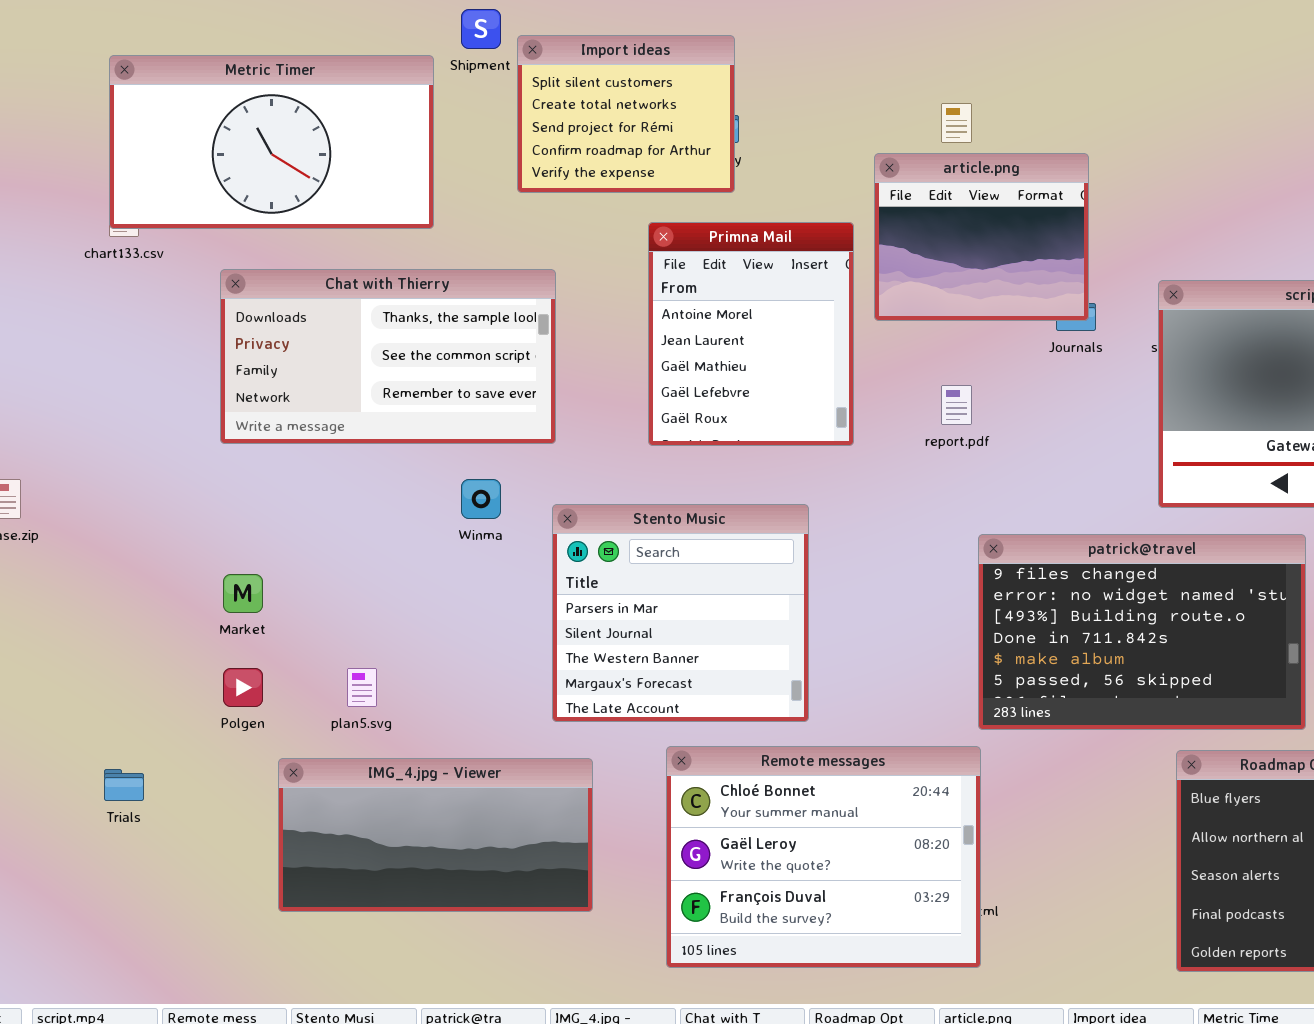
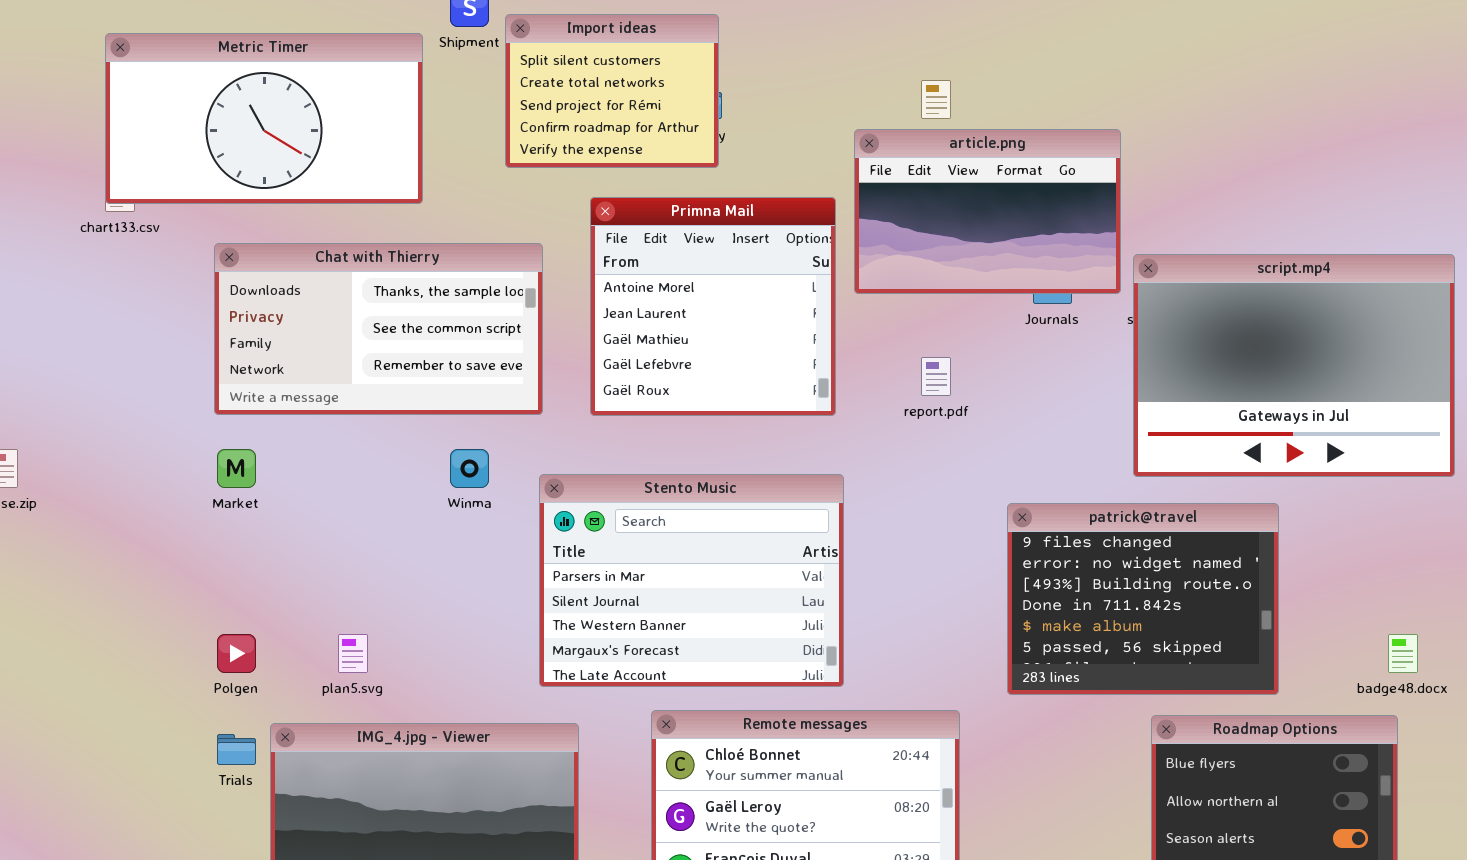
article.png: [874,153,1089,321] -> [854,129,1121,294], resized
Primna Mail: [648,222,854,446] -> [590,197,836,416], resized
Stento Music: [552,504,809,722] -> [539,474,844,687], resized
patrick@travel: [978,534,1306,730] -> [1007,503,1279,695], resized
Market: [223,574,263,613] -> [217,449,256,488], moved
Trials: [104,769,144,801] -> [217,734,256,765], moved

